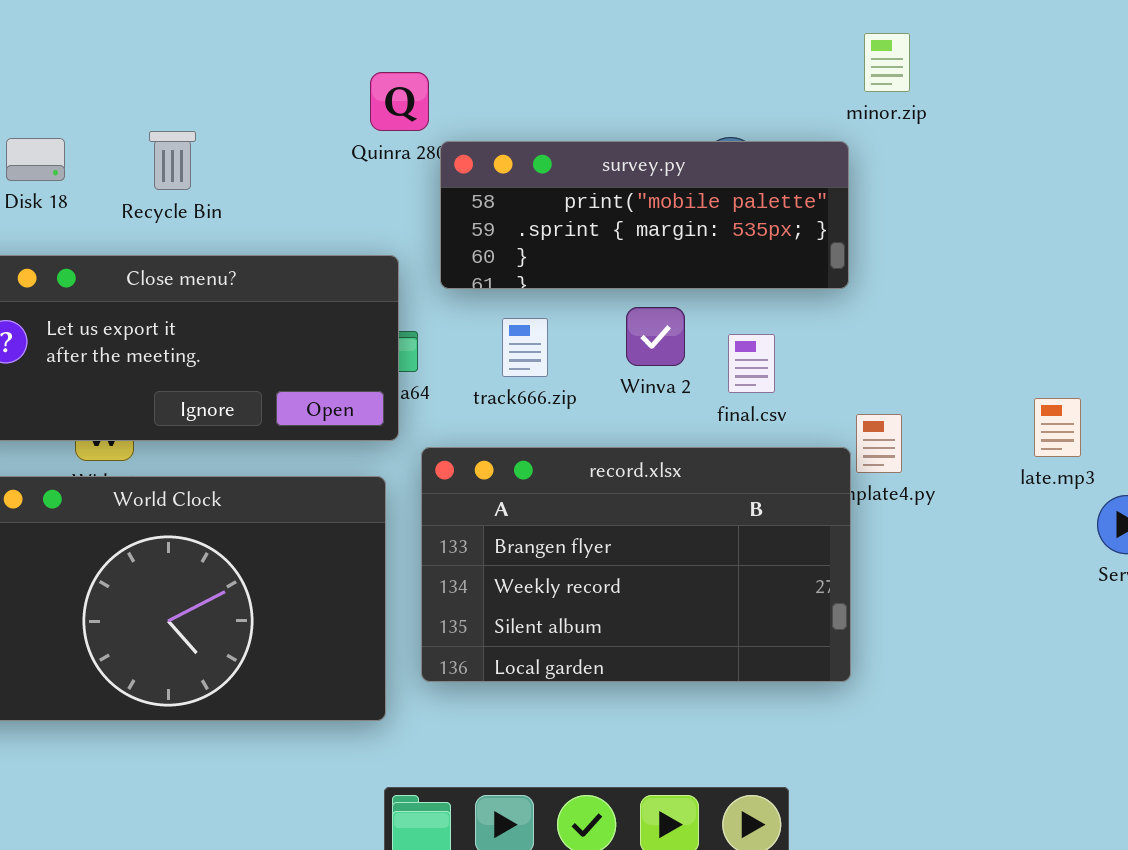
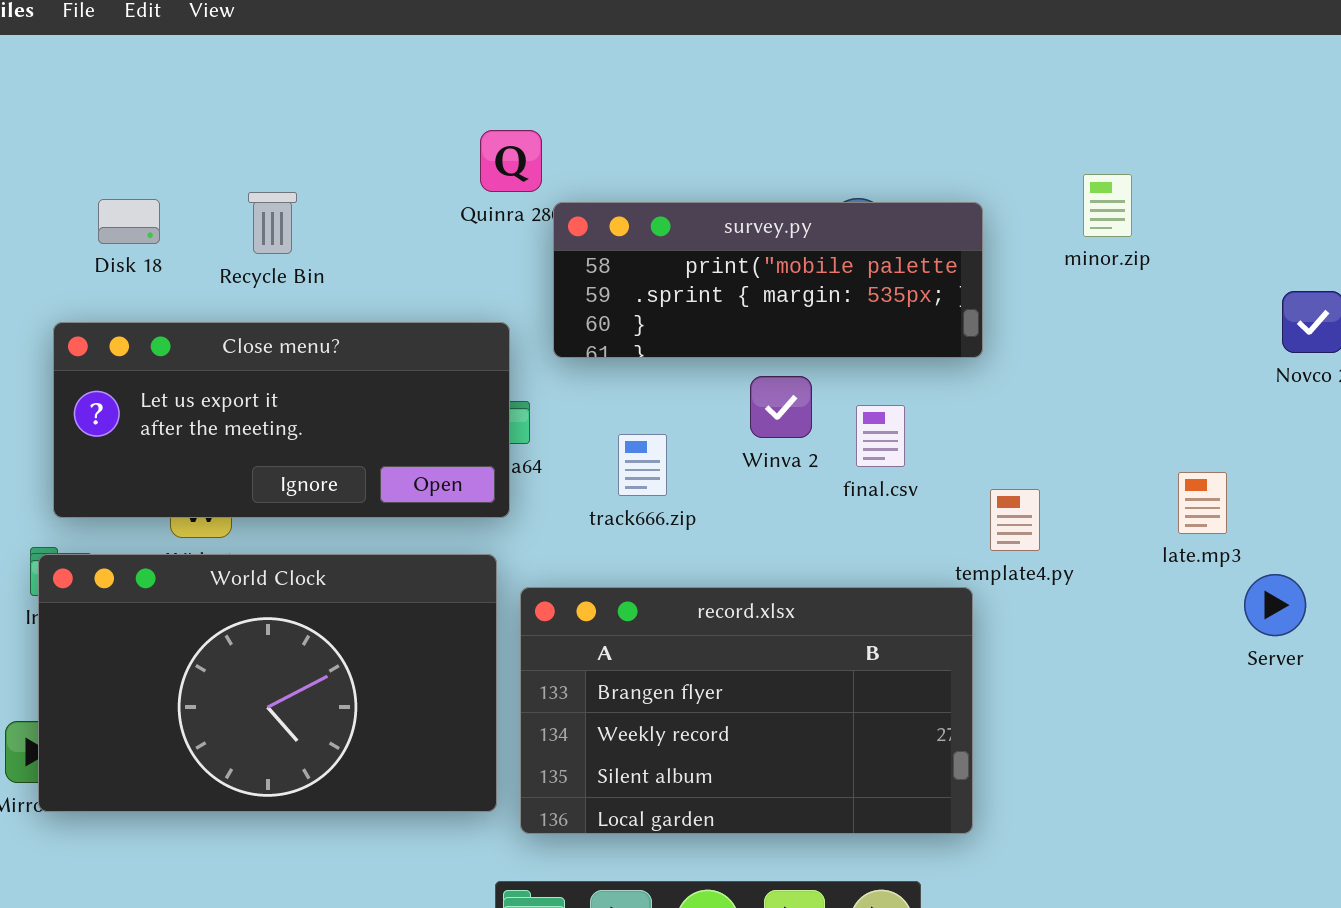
minor.zip: [864,33,910,92] -> [1083,174,1132,237], moved
track666.zip: [502,318,548,377] -> [618,434,667,496], moved
record.xlsx: [421,447,851,682] -> [520,587,973,834], moved

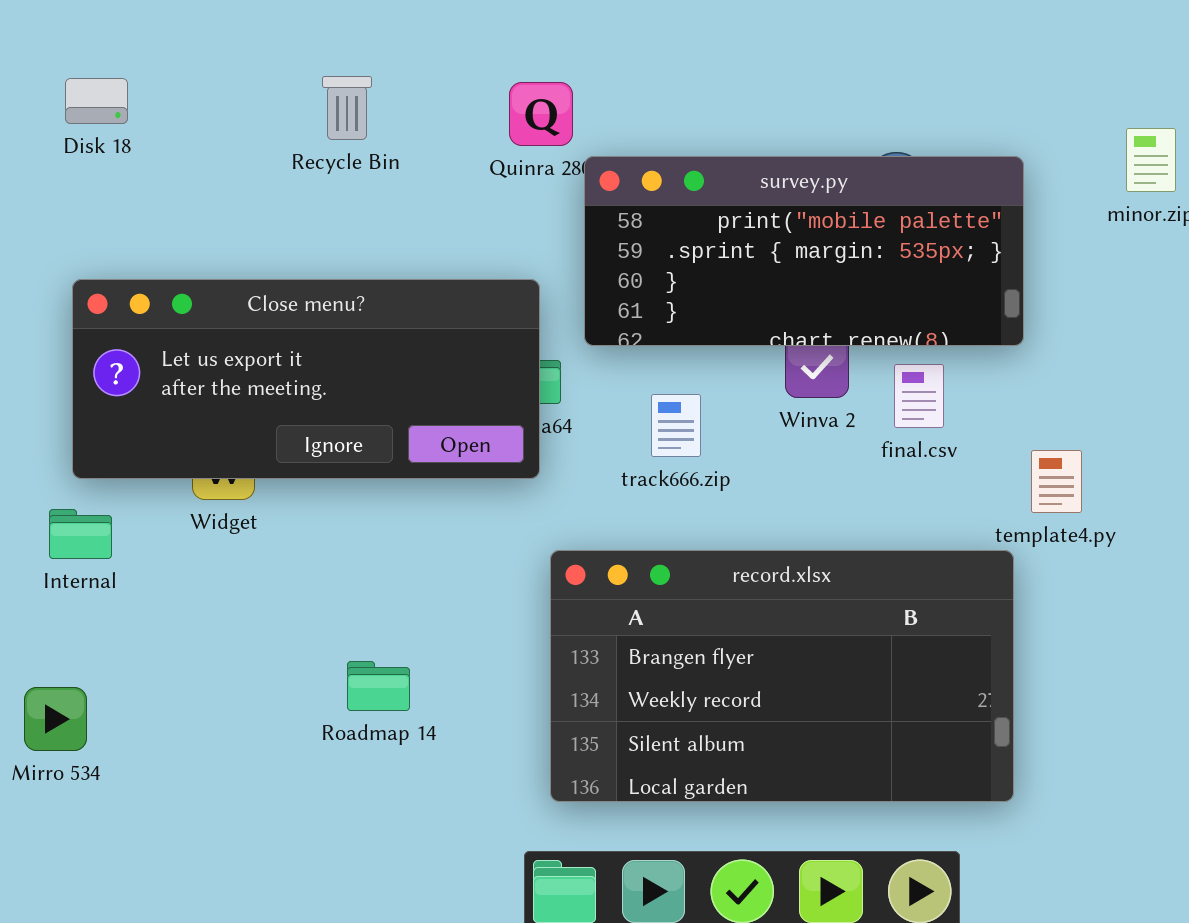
Recycle Bin: [248,192,297,254] -> [322,76,372,140], moved
Disk 18: [98,199,160,244] -> [65,78,128,124], moved
survey.py: [553,202,983,358] -> [584,156,1024,346], resized
World Clock: [38,554,497,812] -> none, closed

